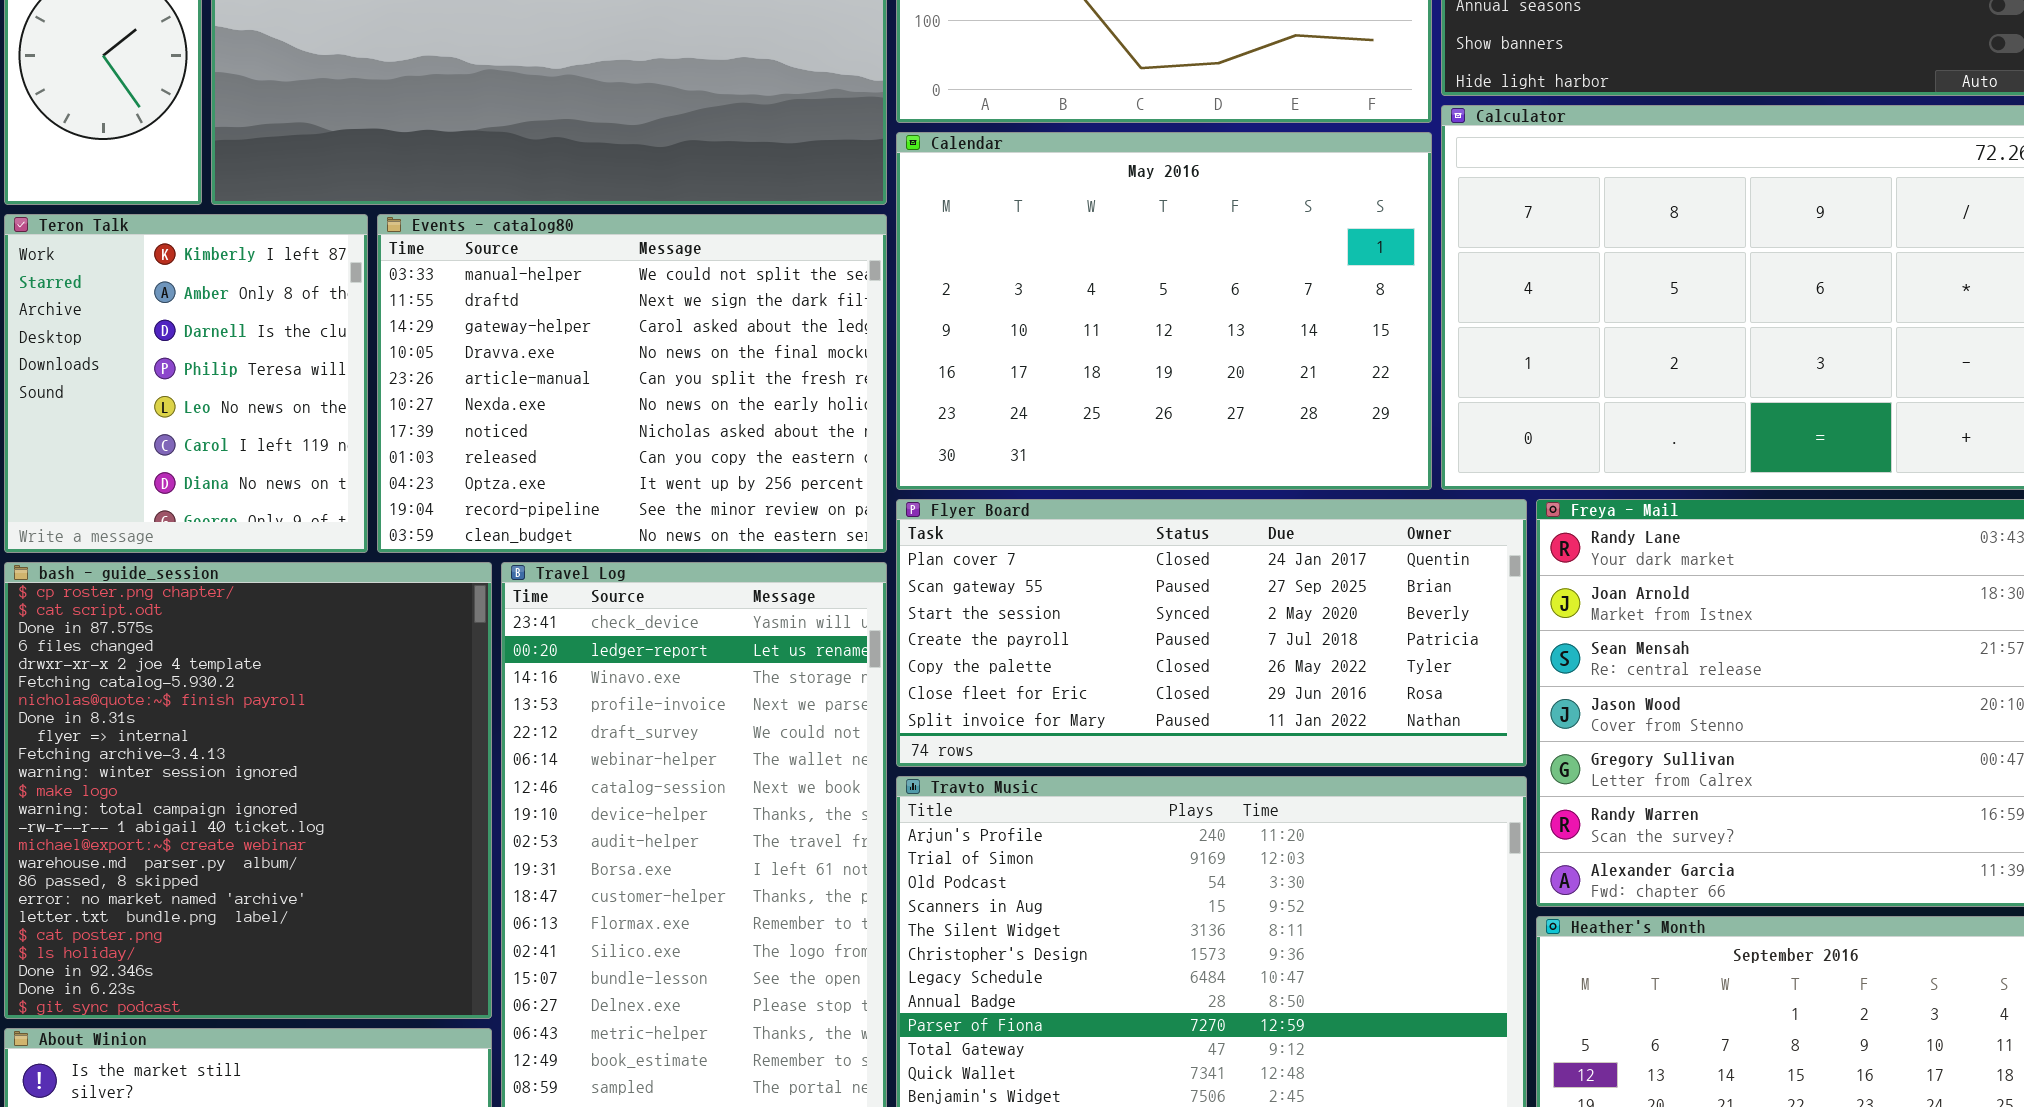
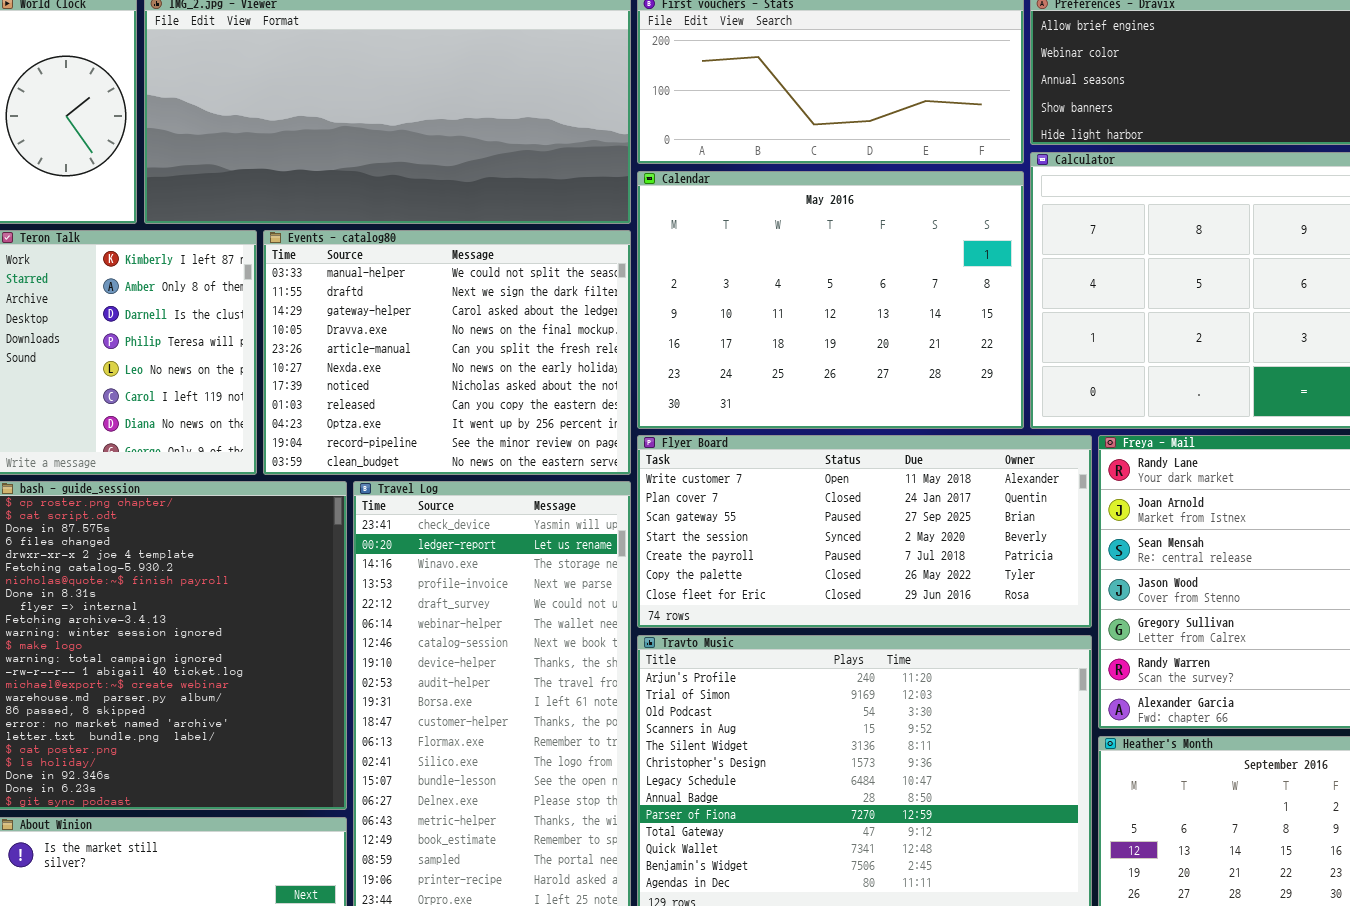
Flyer Board: [896,499,1527,767] -> [637,435,1092,628], scrolled up 1 row

